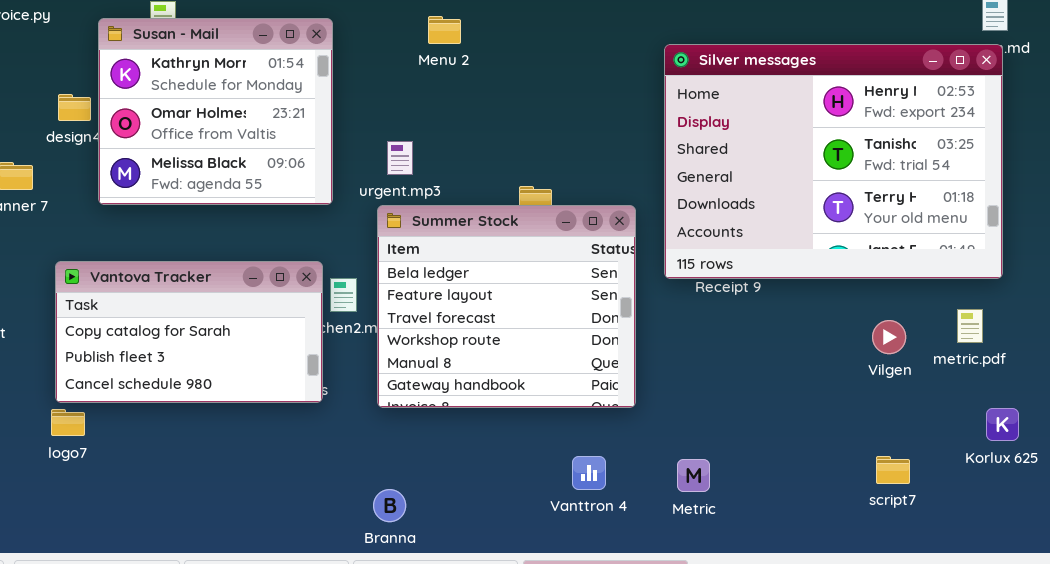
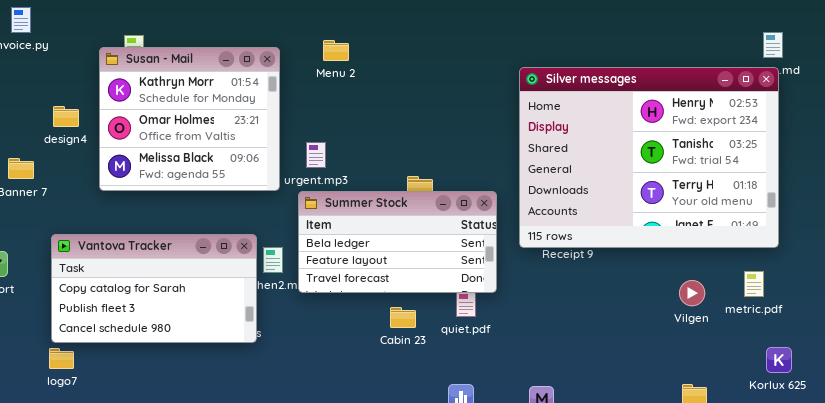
Menu 2: [428,16,461,44] -> [323,40,349,61], moved
Susan - Mail: [98,18,333,205] -> [99,47,280,191], moved
Summer Stock: [377,205,636,408] -> [298,191,497,293], resized

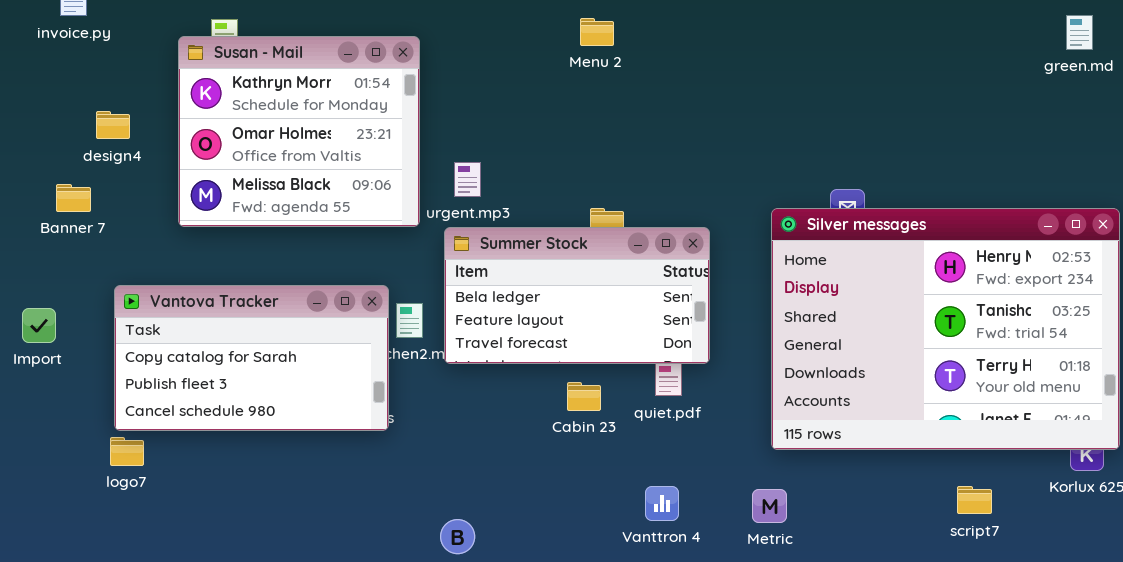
Menu 2: [323,40,349,61] -> [580,18,614,46], moved
Silver messages: [519,67,779,248] -> [771,208,1120,450], moved
design4: [53,106,79,127] -> [96,111,130,139], moved

